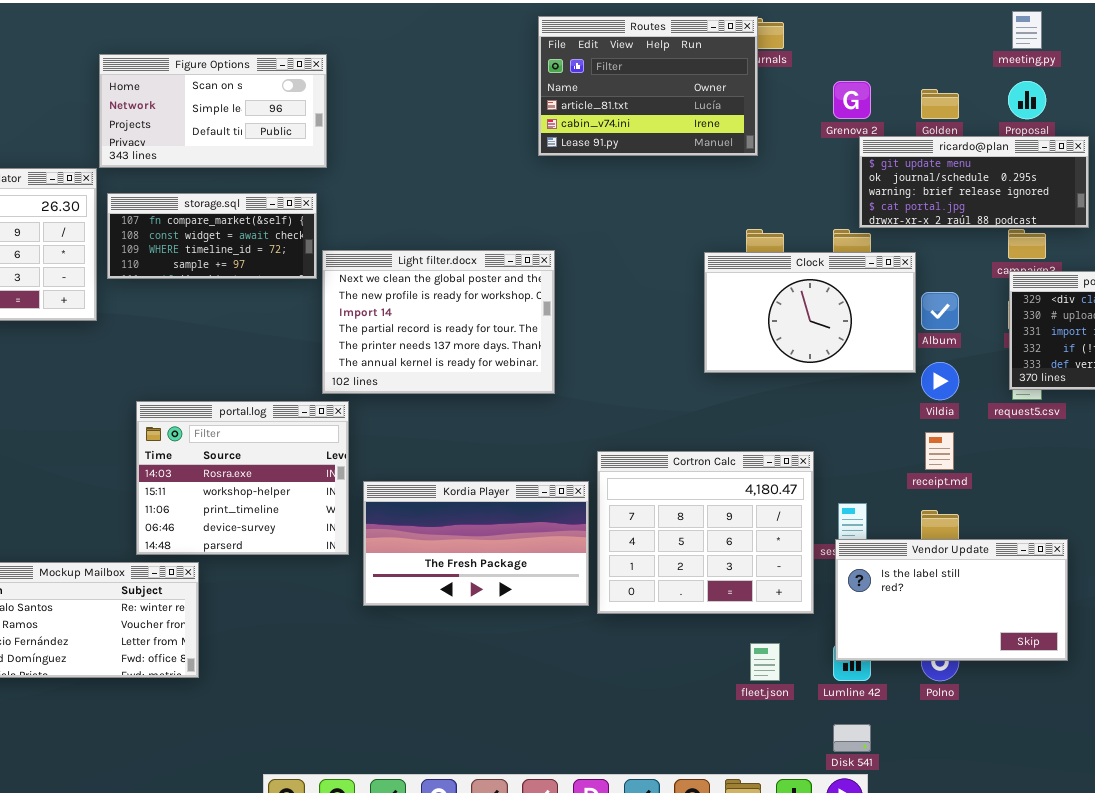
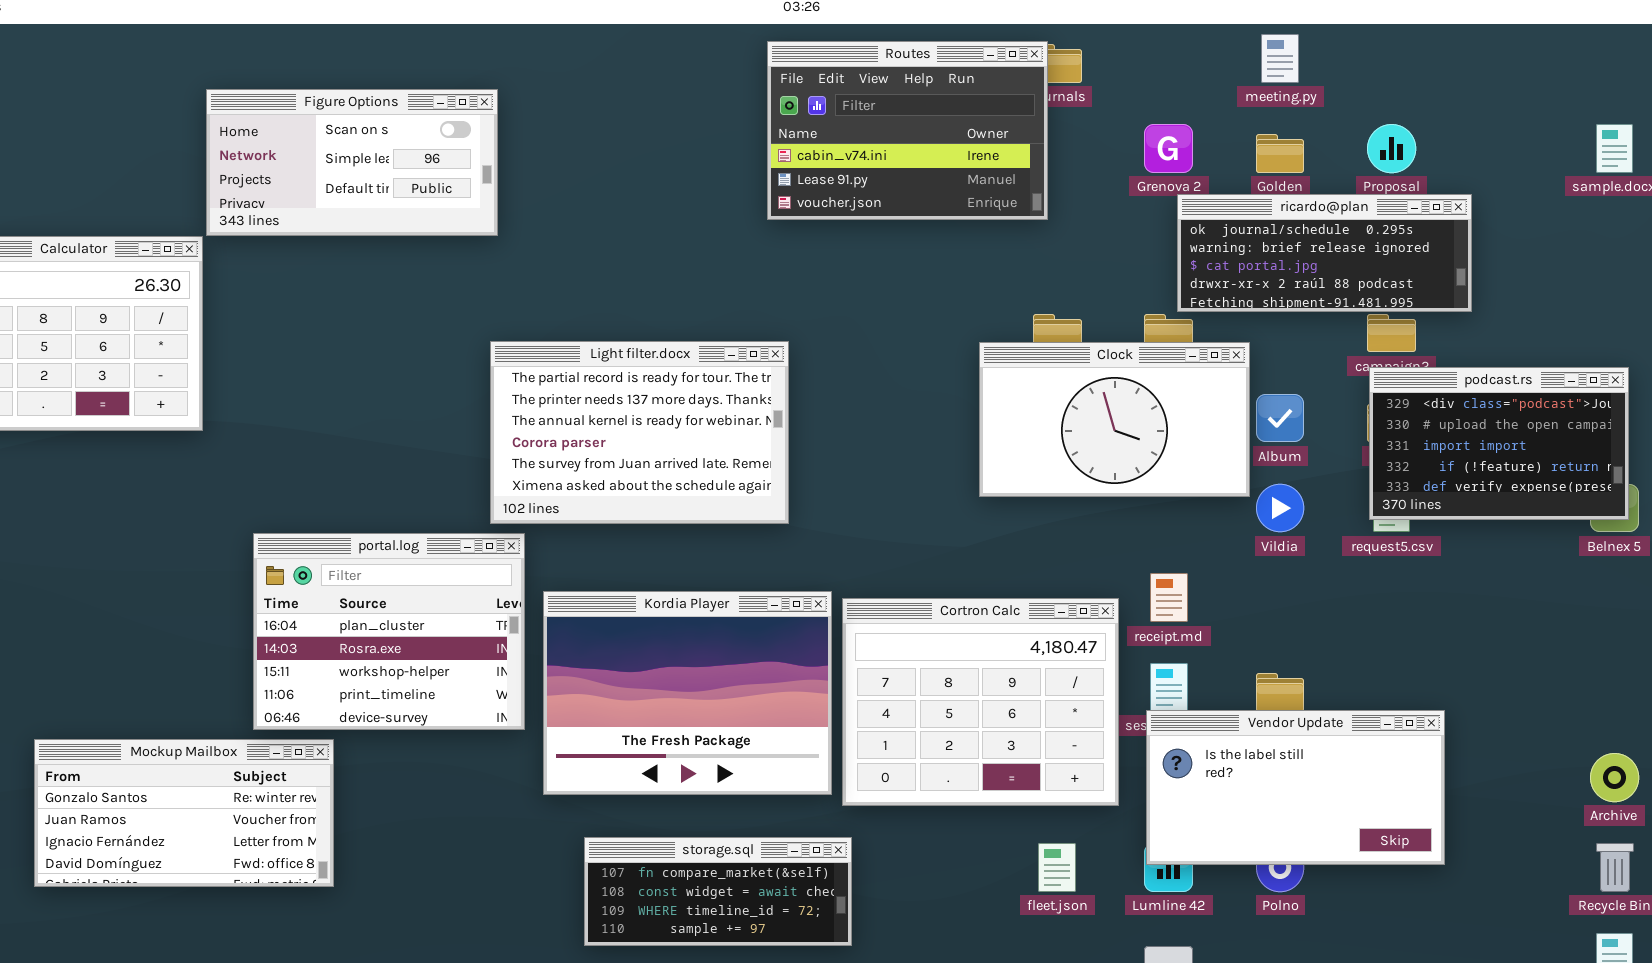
meeting.py: [1012,11,1042,49] -> [1261,34,1299,83], moved
Routes: [538,16,758,156] -> [767,41,1048,220], scrolled down 1 row
ricardo@plan: [859,136,1089,228] -> [1177,194,1472,312], scrolled down 1 row
storage.sql: [107,193,317,279] -> [584,837,852,946], moved
Light filter.docx: [322,250,555,394] -> [490,341,789,524], scrolled down 3 rows
portal.log: [136,401,349,555] -> [253,533,525,730], scrolled up 1 row
receipt.md: [925,432,954,470] -> [1150,573,1188,622], moved
Kordia Player: [363,481,589,606] -> [543,591,832,795], resized

